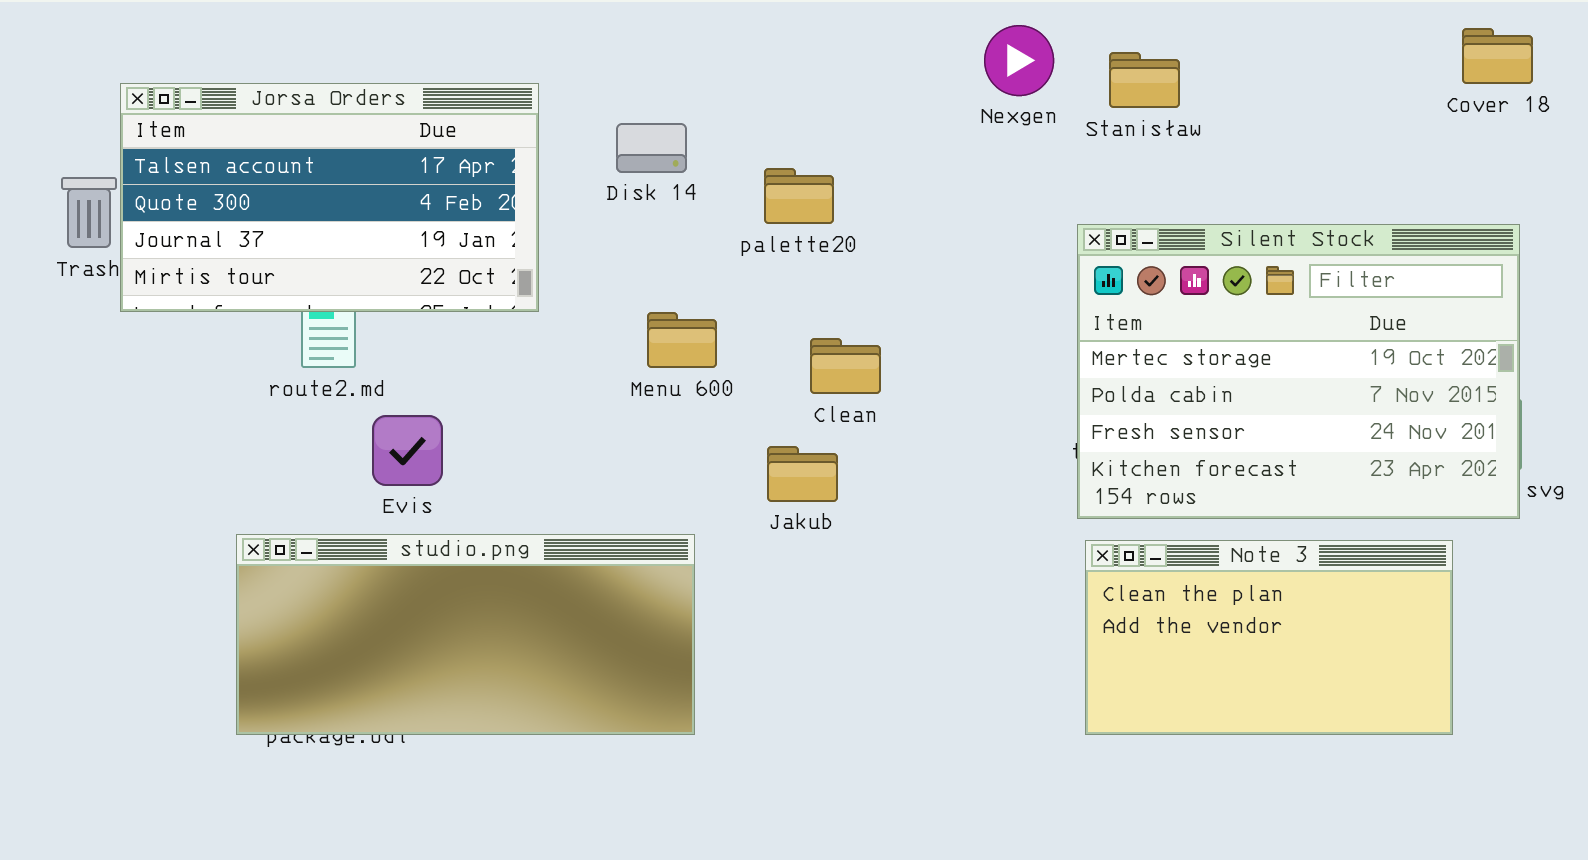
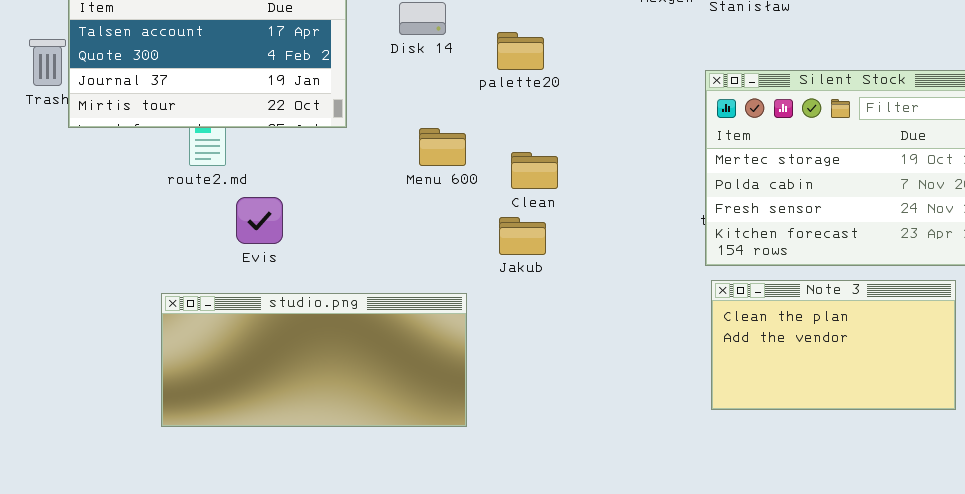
Clean: [810,338,881,394] -> [511,152,558,189], moved
studio.png: [236,534,695,735] -> [161,293,467,427], moved

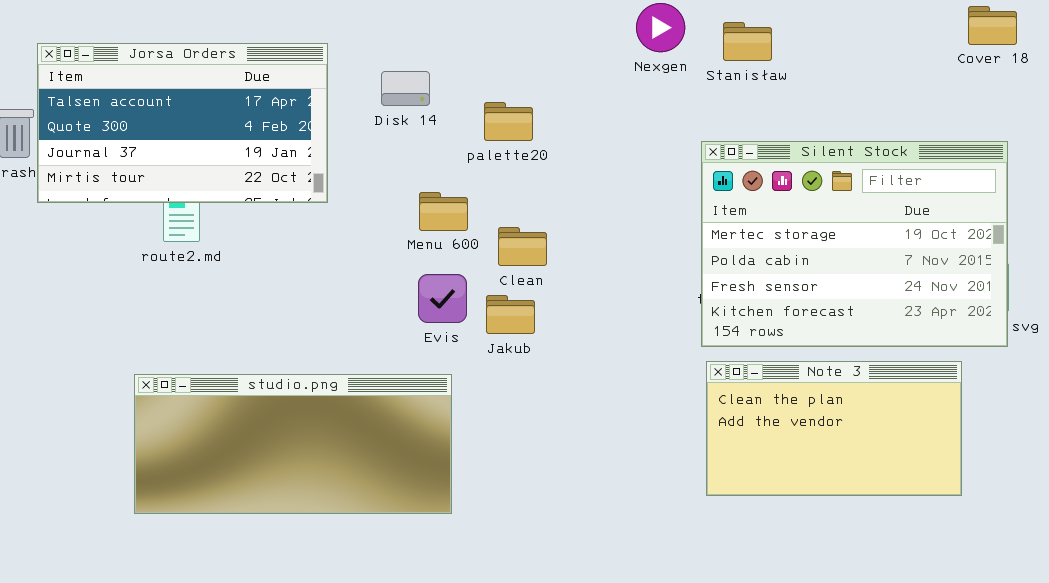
Menu 600: [419,128,466,166] -> [419,192,468,231], moved
Evis: [236,197,283,244] -> [418,274,467,323], moved

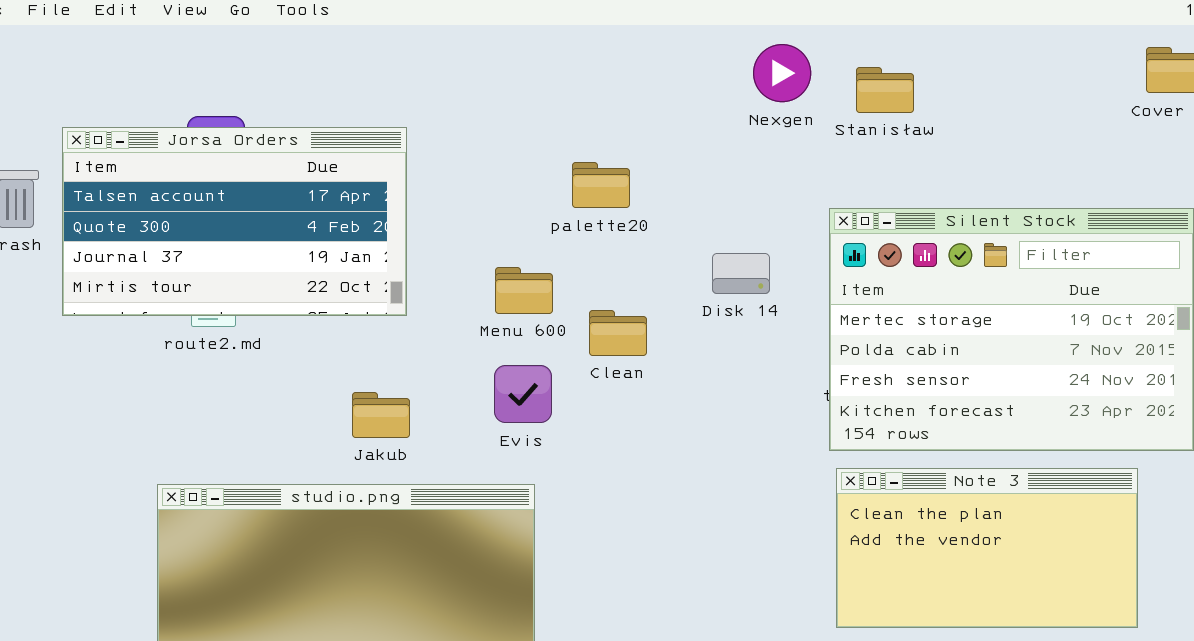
Jorsa Orders: [37,43,328,203] -> [62,127,407,316], moved
Disk 14: [381,71,430,106] -> [712,253,770,294], moved
Jakub: [486,295,535,334] -> [352,392,410,438], moved

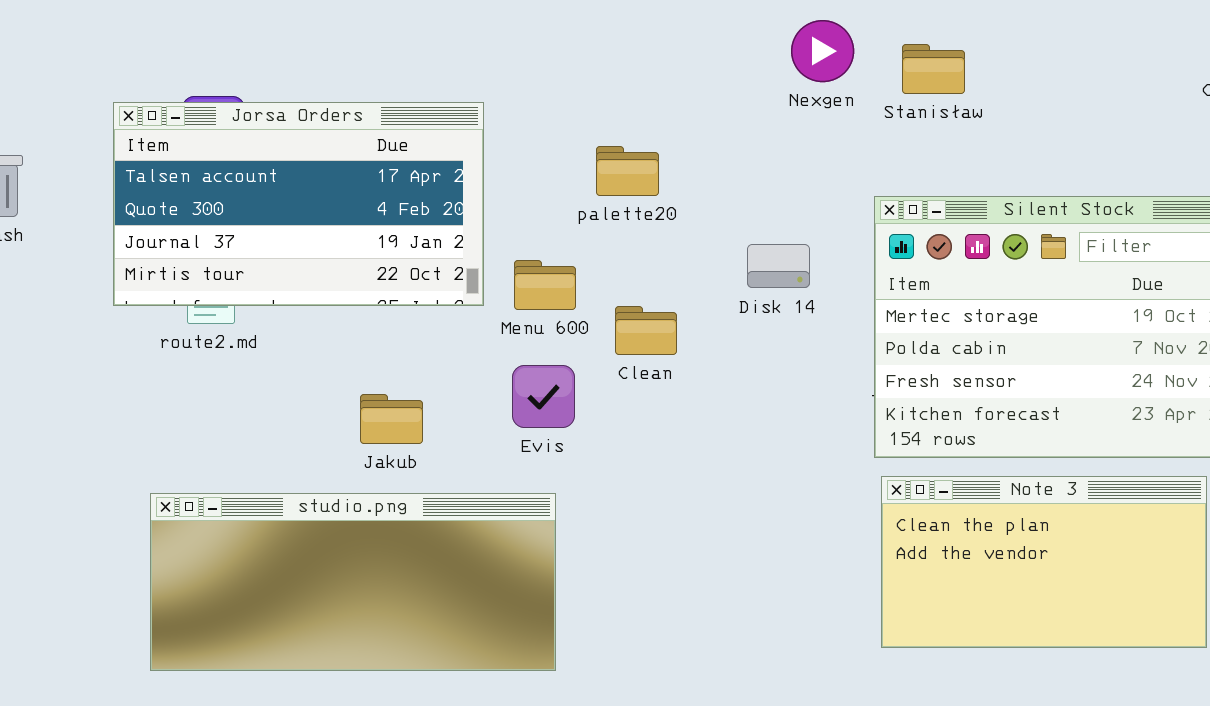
Jorsa Orders: [62,127,407,316] -> [113,102,484,306], moved

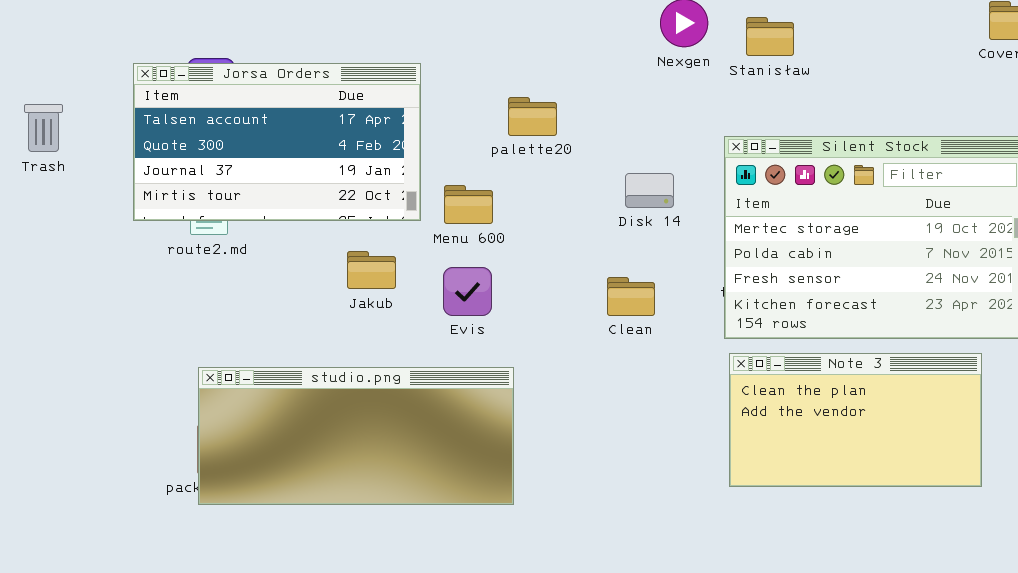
Clean: [615,306,677,355] -> [607,277,655,316], moved
Jakub: [360,394,423,444] -> [347,251,396,289], moved
studio.png: [150,493,556,671] -> [198,367,514,505], moved

